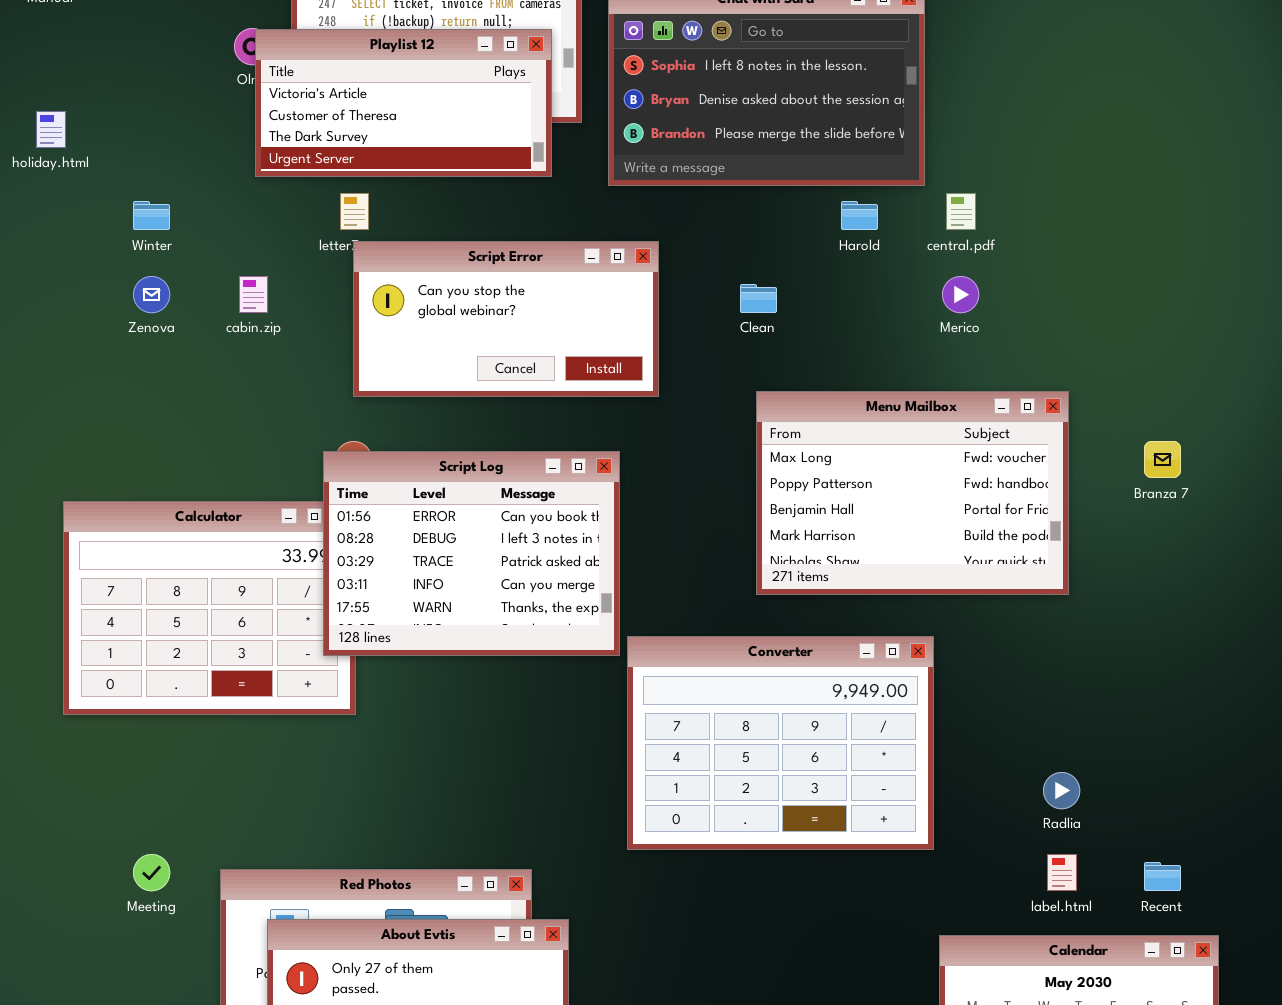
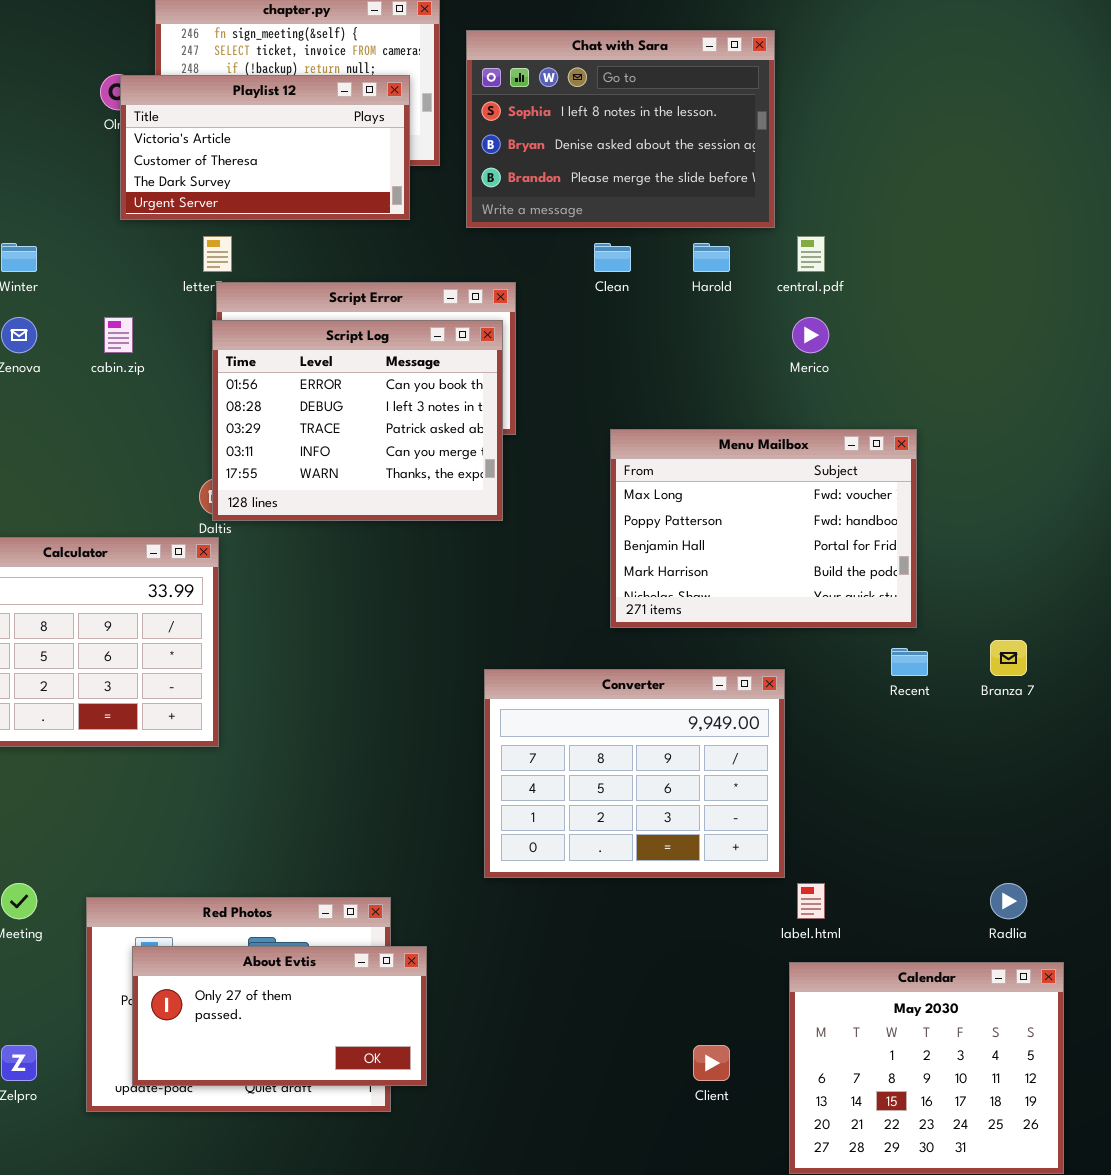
Clean: [740,284,777,313] -> [594,243,631,272], moved
Branza 7: [1144,441,1181,478] -> [990,640,1027,676], moved
Script Log: [323,451,620,656] -> [212,320,503,521], moved
Radlia: [1043,772,1080,809] -> [990,883,1027,919], moved
label.html: [1047,854,1077,891] -> [797,883,825,919], moved
Recent: [1144,862,1181,891] -> [891,648,928,676], moved

